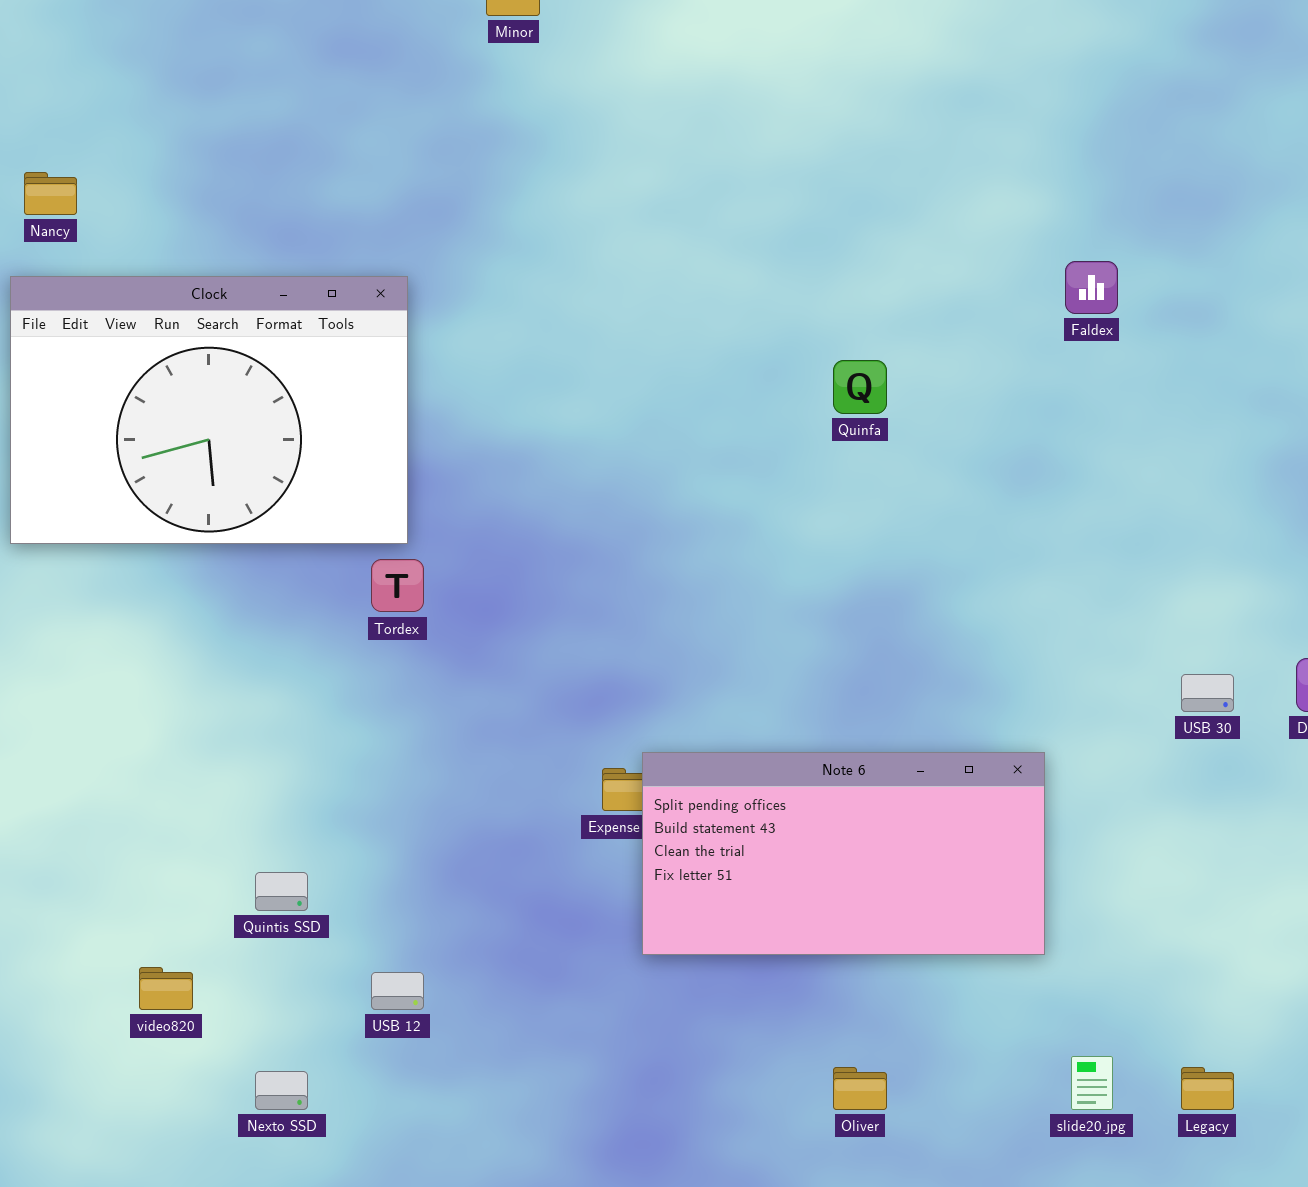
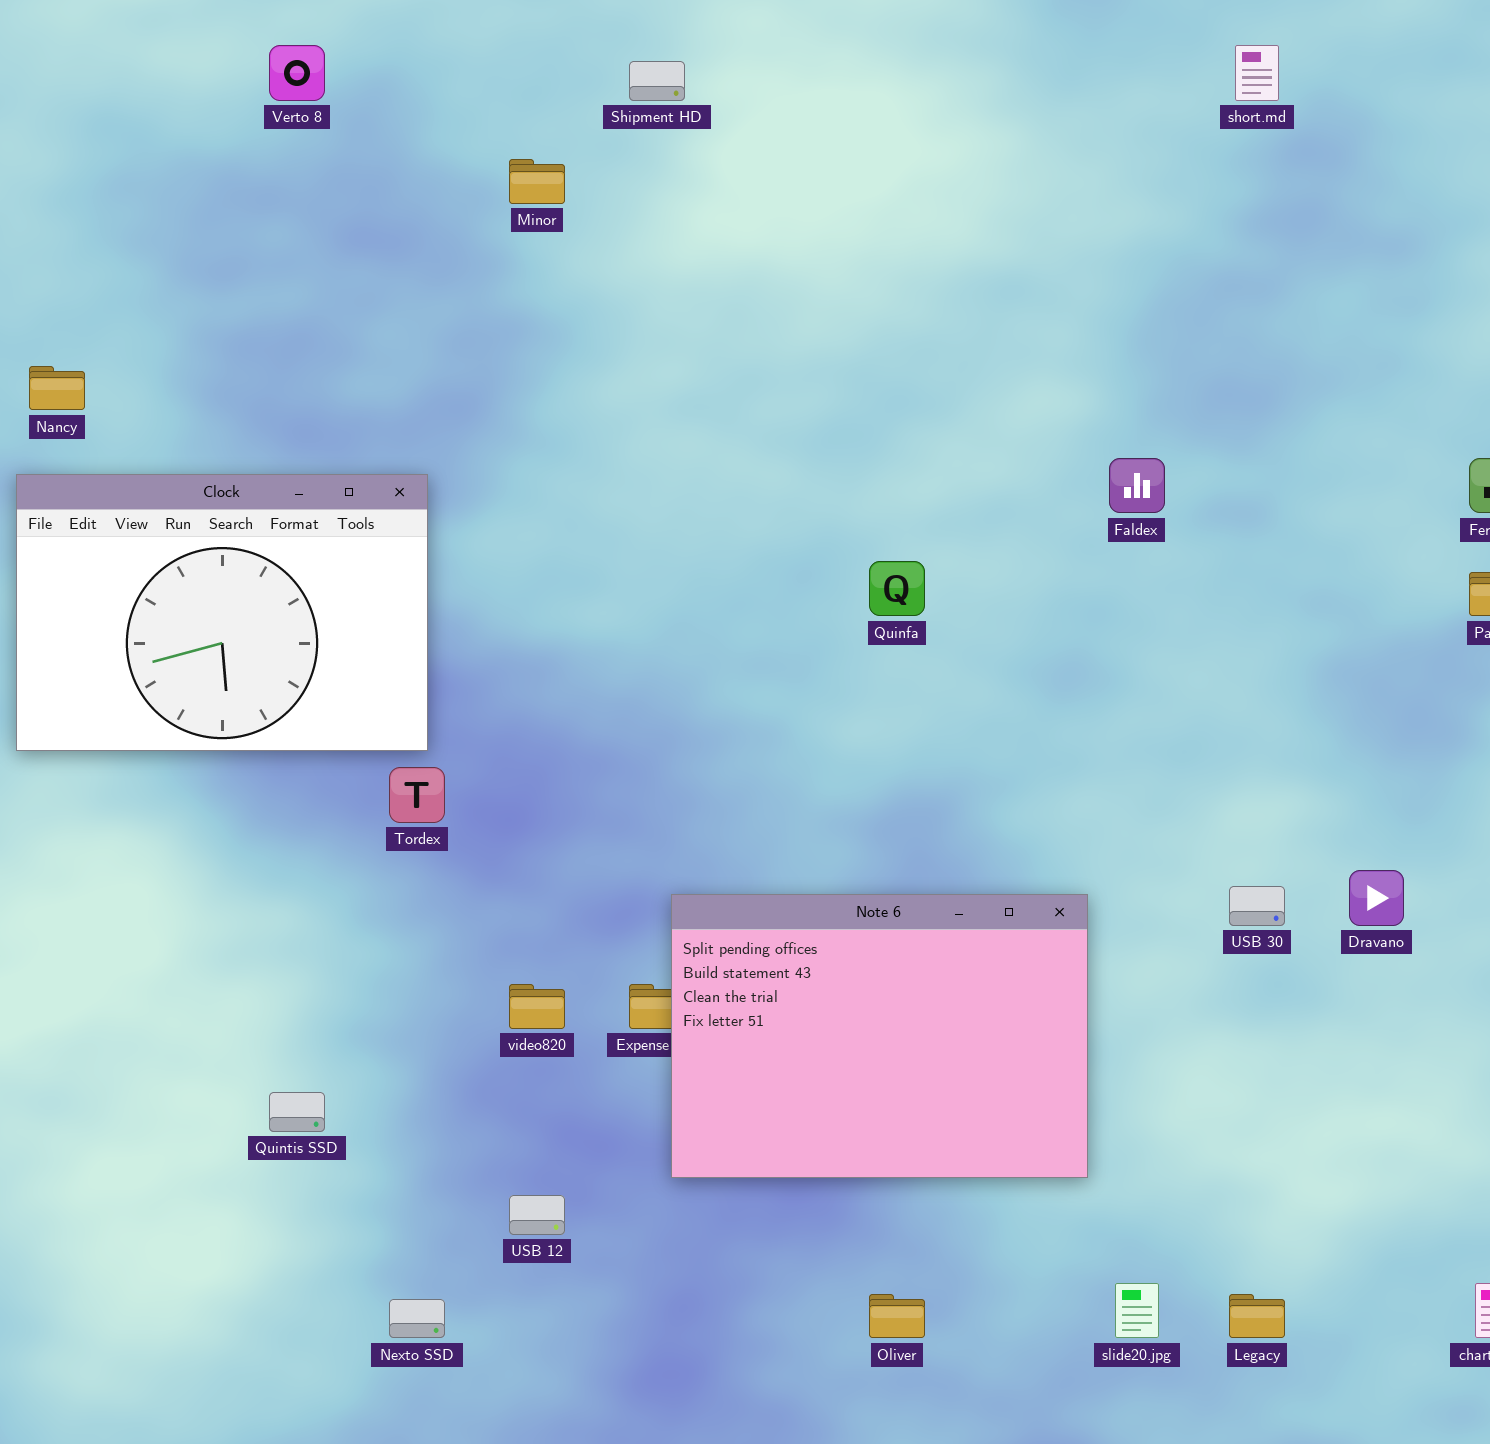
Note 6: [642,752,1045,955] -> [671,894,1088,1178], resized
video820: [139,967,193,1010] -> [509,984,565,1029], moved
USB 12: [371,972,424,1010] -> [509,1195,565,1235], moved
Nexto SSD: [255,1071,308,1110] -> [389,1299,445,1338], moved

